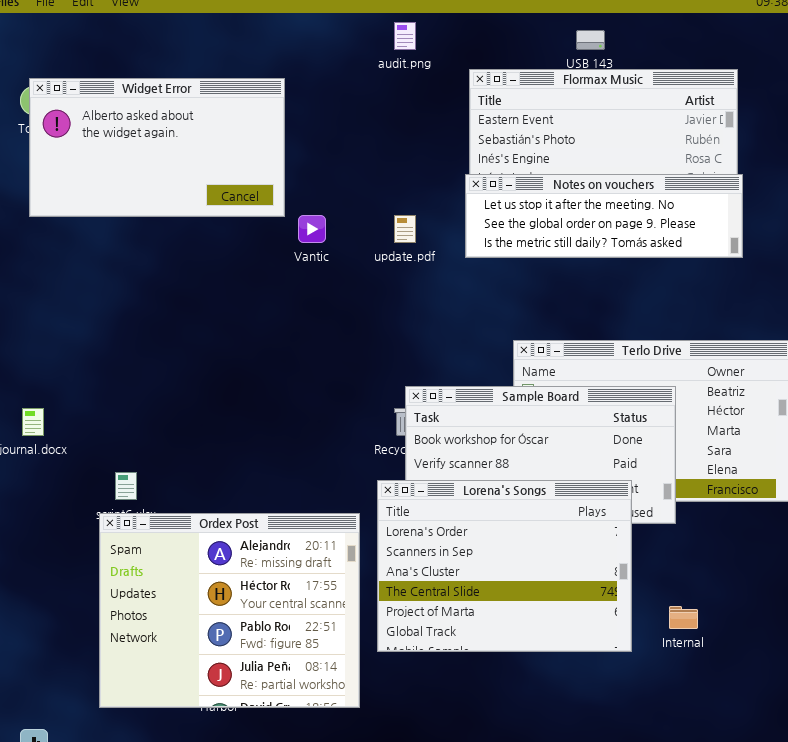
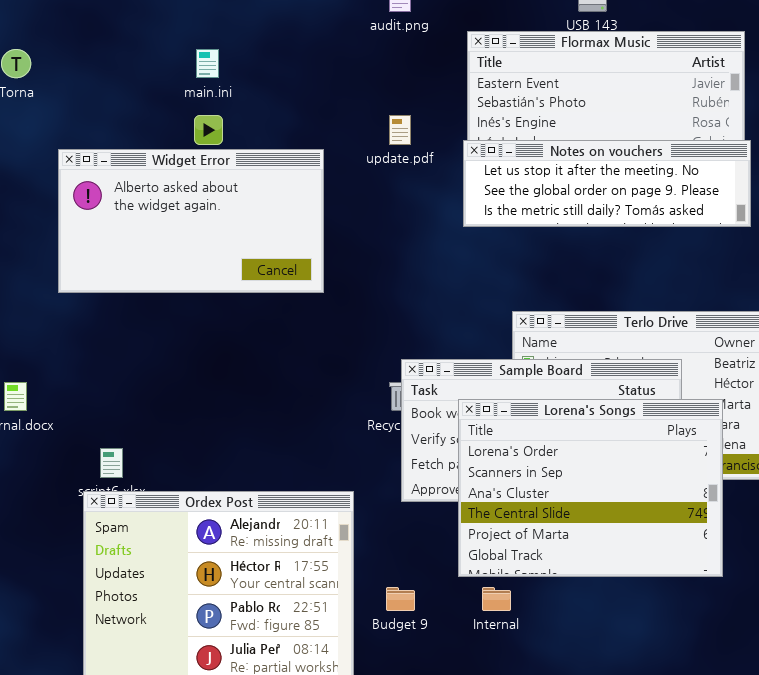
Widget Error: [29,78,285,217] -> [58,149,324,293], moved
update.pdf: [394,215,416,243] -> [389,115,411,145], moved
Lorena's Songs: [377,480,632,652] -> [458,399,723,577], moved
Internal: [669,606,698,629] -> [482,587,511,611], moved

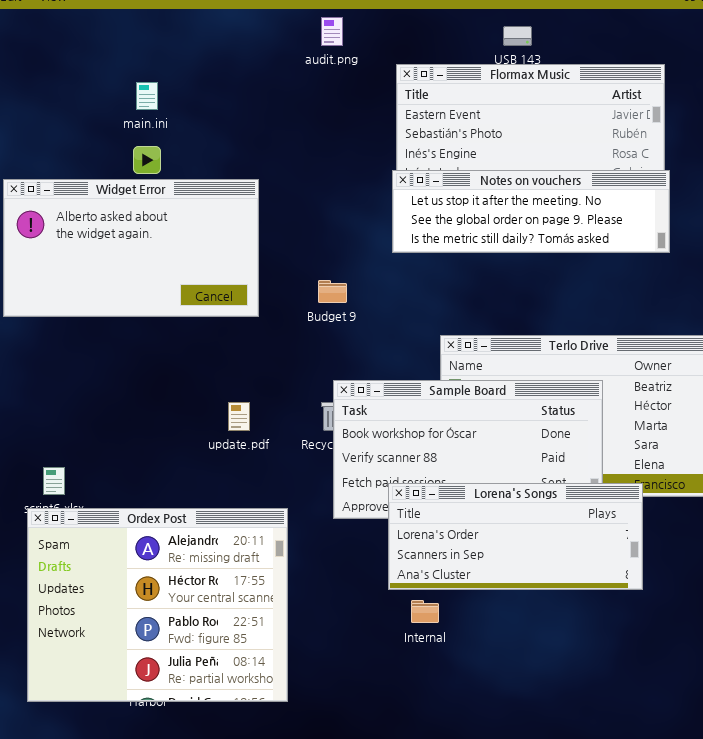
update.pdf: [389,115,411,145] -> [228,402,250,431], moved
Lorena's Songs: [458,399,723,577] -> [388,483,643,590], resized
Budget 9: [386,587,415,611] -> [318,280,347,303], moved

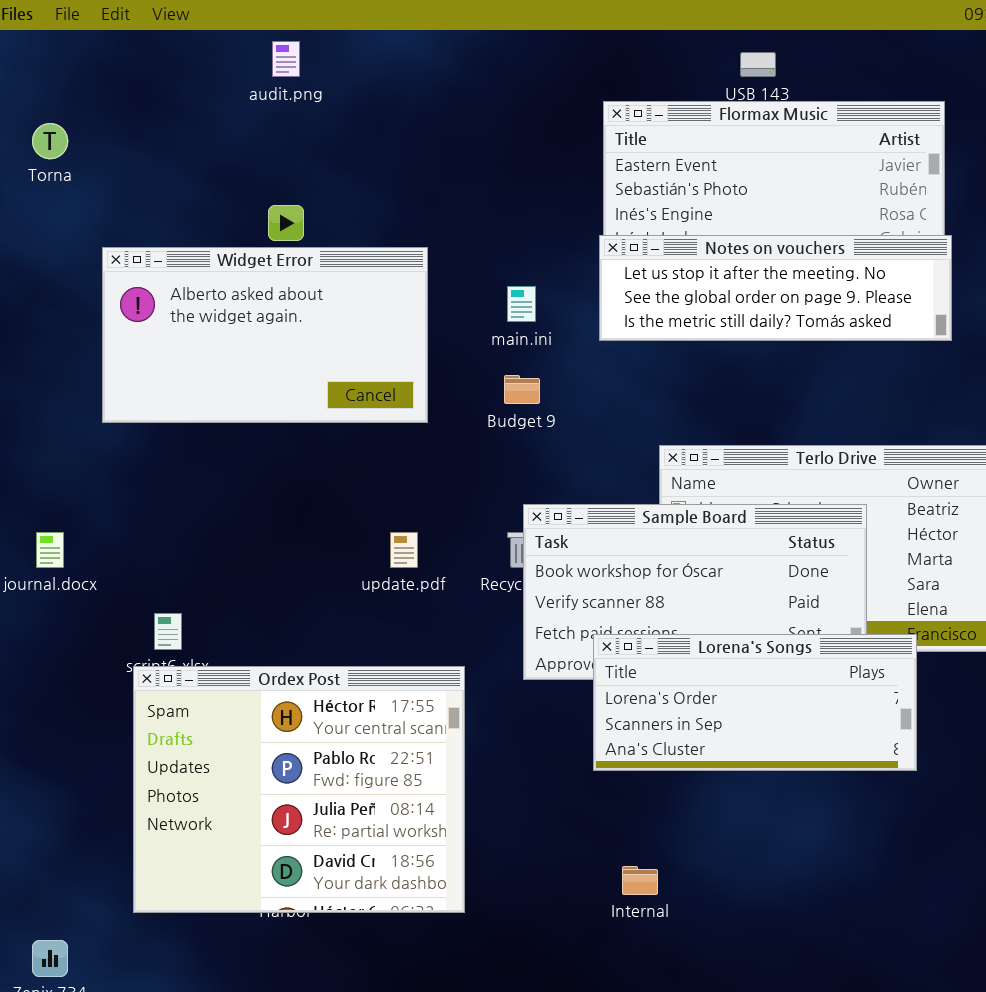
audit.png: [321,17,343,46] -> [272,41,300,77], moved
main.ini: [136,82,158,110] -> [507,286,536,322], moved
Ordex Post: [27,508,288,702] -> [133,666,465,913], scrolled down 1 row
Internal: [411,600,439,623] -> [622,866,658,895], moved

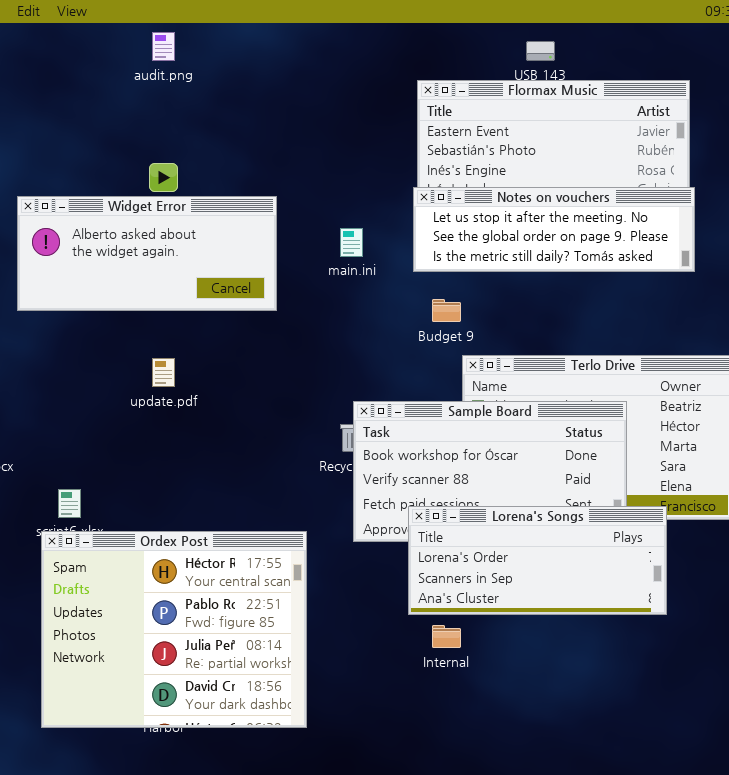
Widget Error: [102,247,428,423] -> [17,196,277,311], resized
Budget 9: [504,375,540,404] -> [432,299,461,322], moved
update.pdf: [390,532,418,568] -> [152,358,175,387], moved
Internal: [622,866,658,895] -> [432,625,461,648], moved

